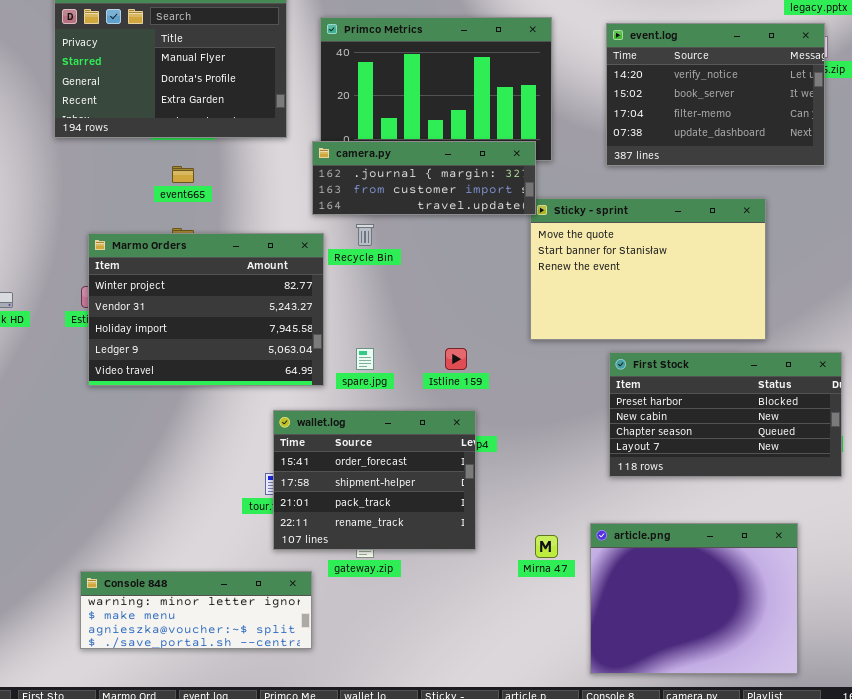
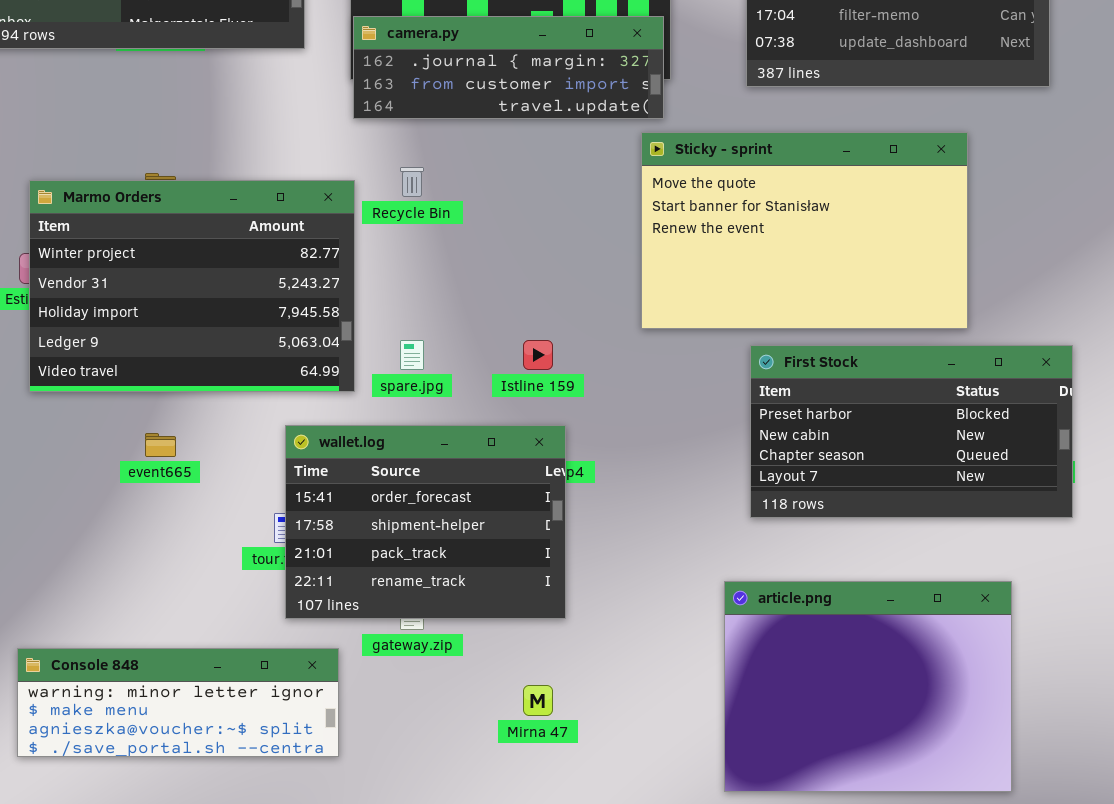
camera.py: [312,141,536,215] -> [353,16,664,119], moved
event665: [172,166,194,183] -> [145,433,176,457], moved
Mirna 47: [535,535,558,558] -> [523,685,553,716], moved

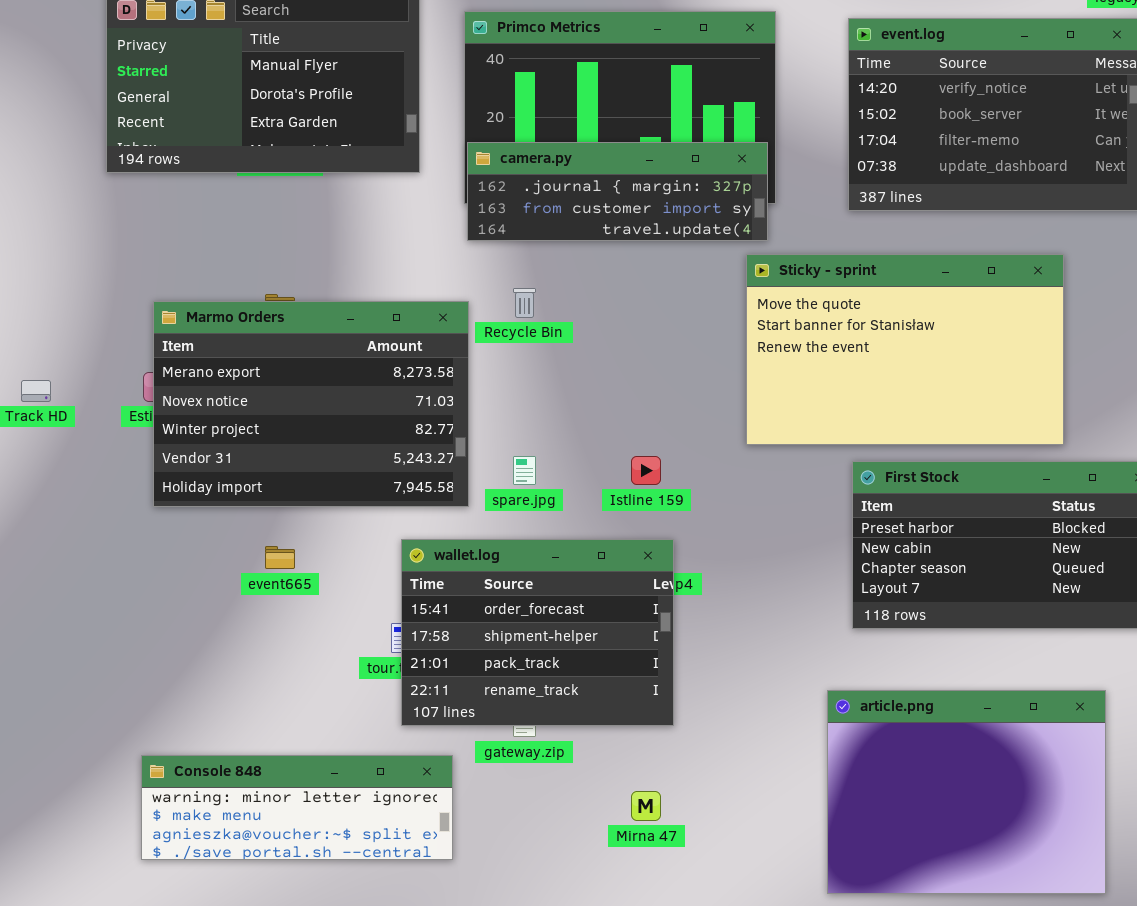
Marmo Orders: [29,180,355,392] -> [153,301,469,507], scrolled up 2 rows

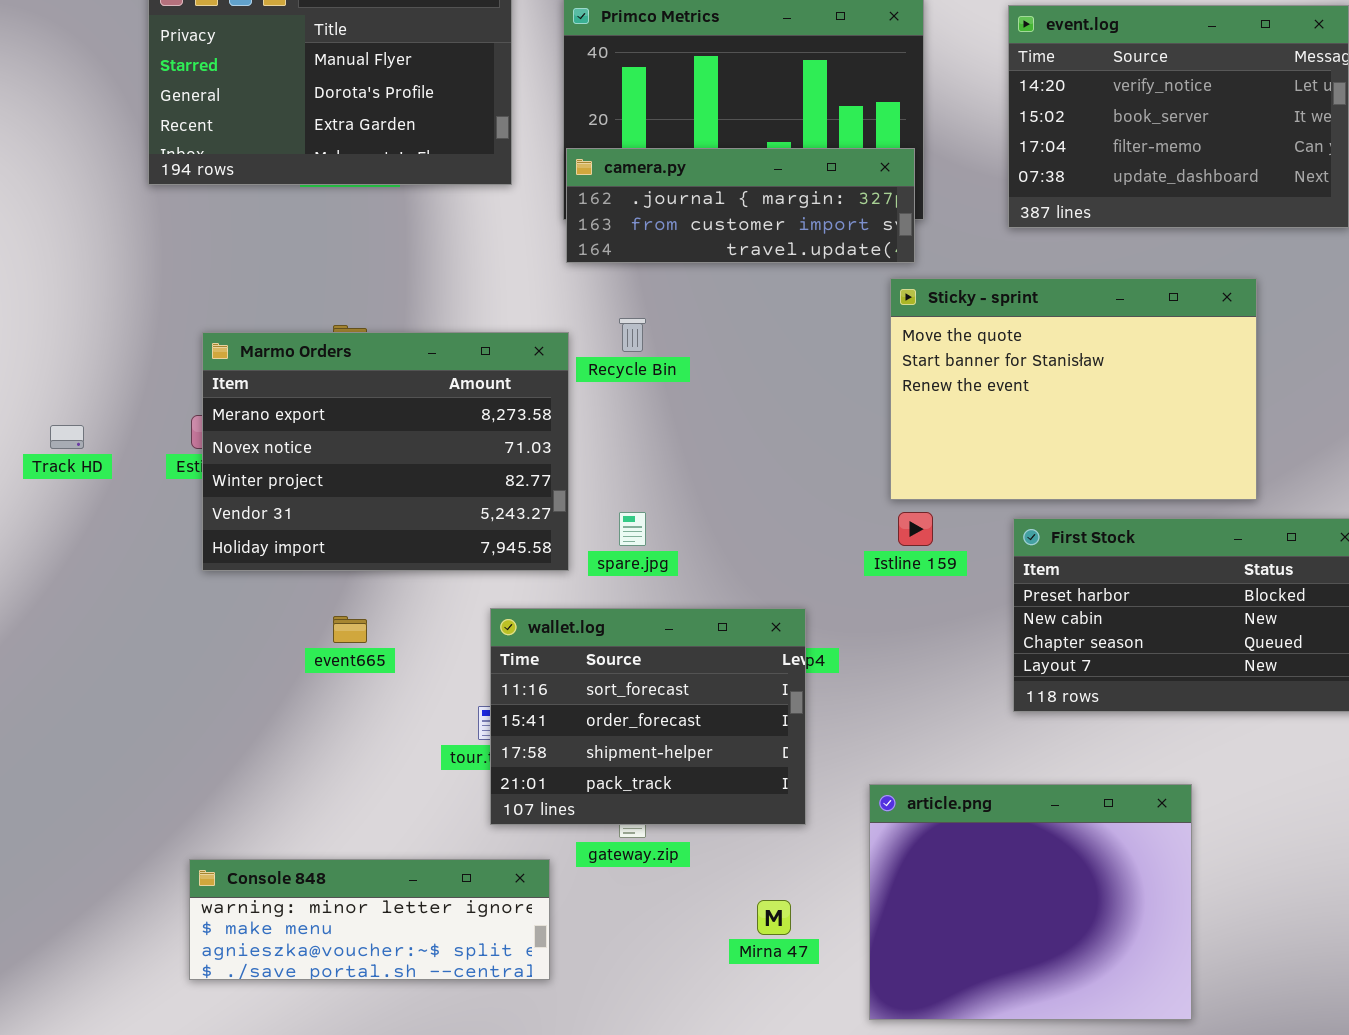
Istline 159: [631,456,661,485] -> [898,512,933,546], moved
wallet.log: [401,539,674,726] -> [490,608,806,825], scrolled up 1 row
article.png: [827,690,1106,894] -> [869,784,1192,1020], moved

